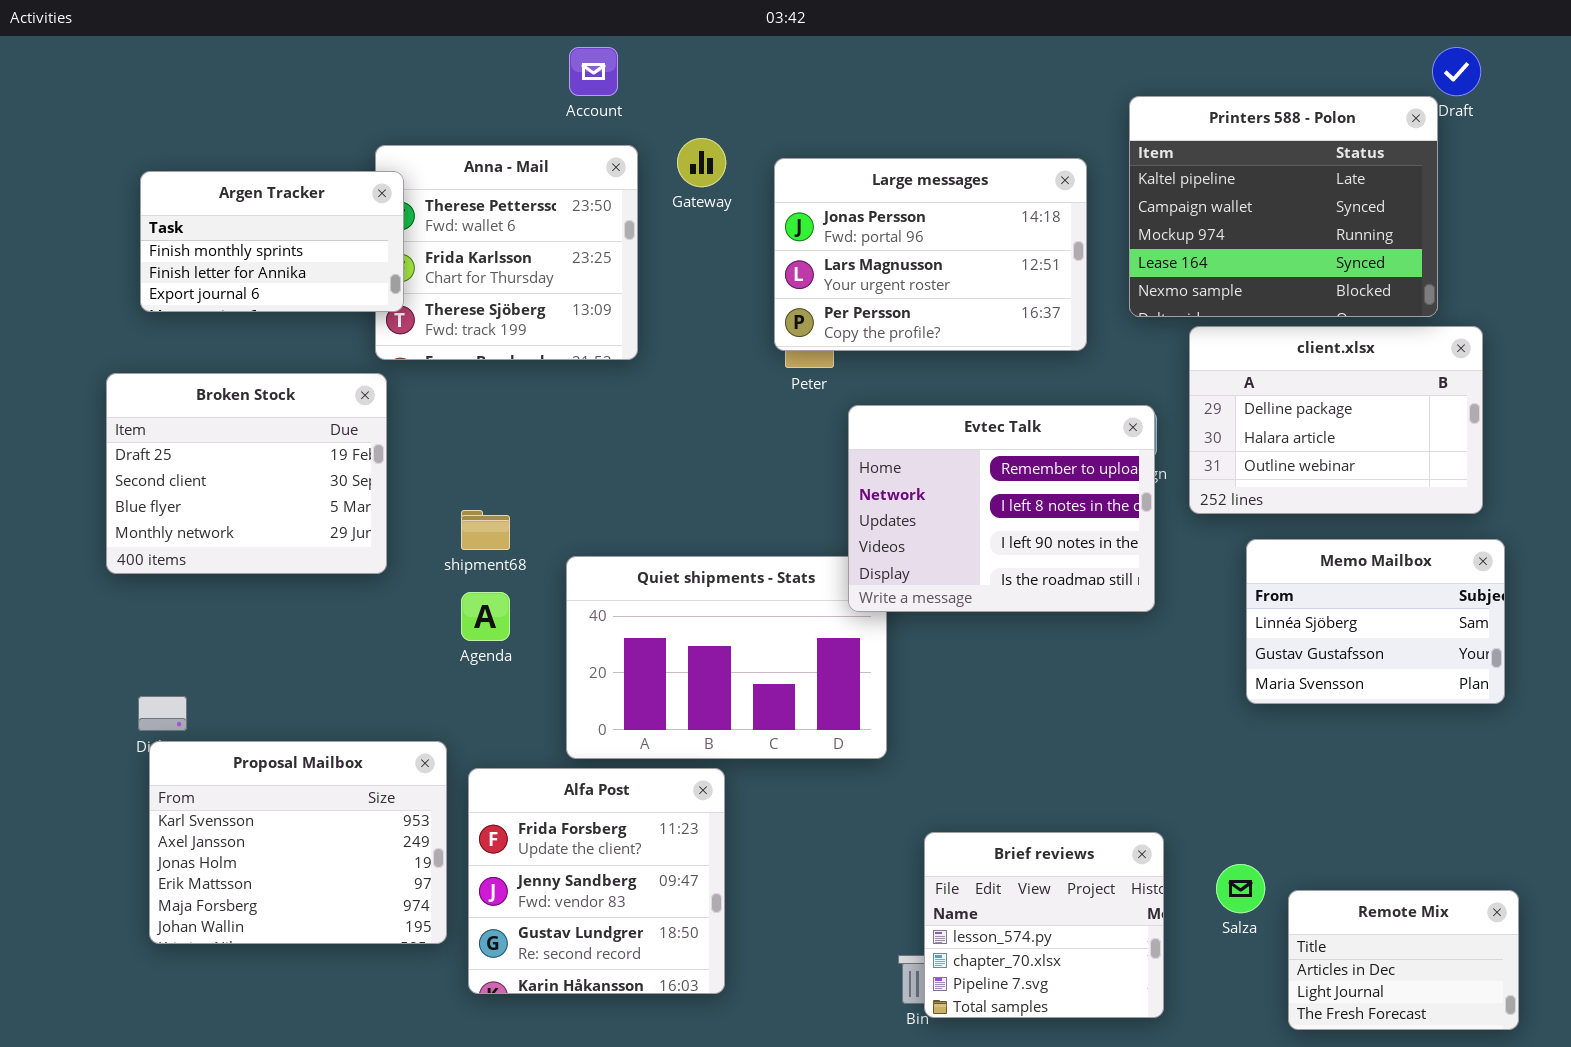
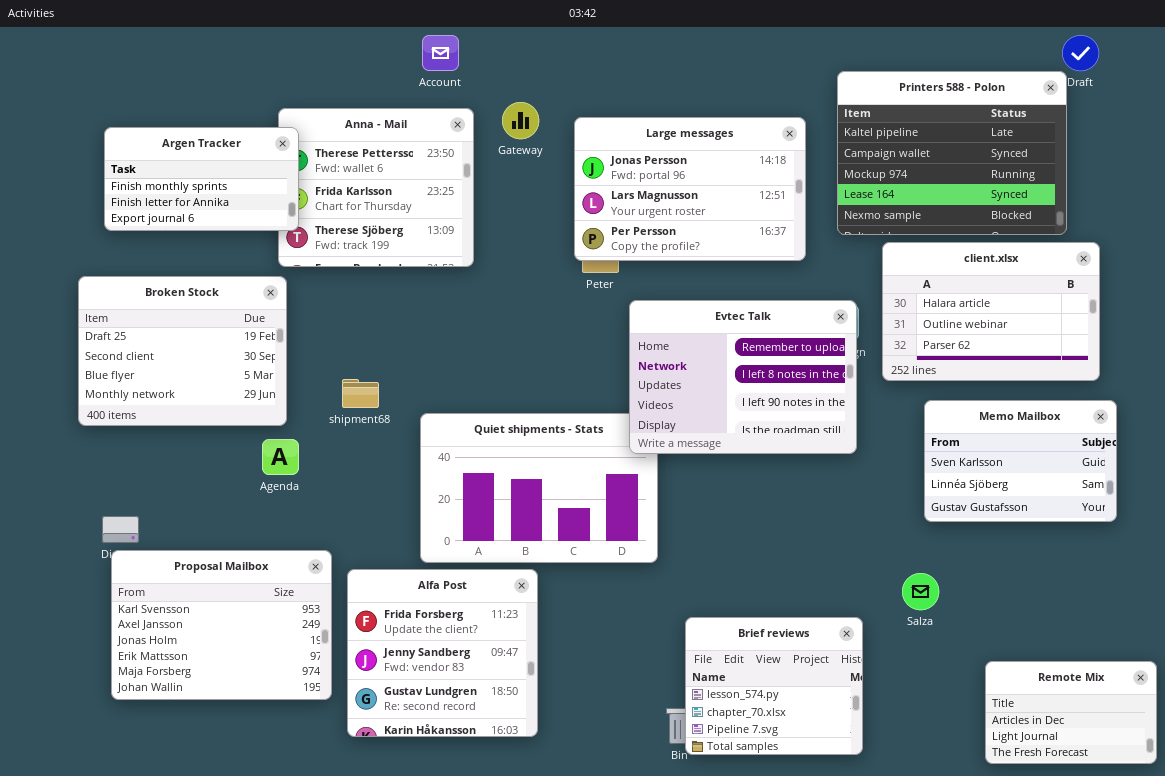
client.xlsx: [1189,326,1483,514] -> [882,242,1100,381], scrolled down 1 row
Memo Mailbox: [1246,539,1505,704] -> [924,400,1117,522], scrolled up 1 row
Agenda: [461,592,510,641] -> [262,439,299,475], moved
Salza: [1216,864,1265,913] -> [902,573,939,610], moved
Remote Mix: [1288,890,1519,1030] -> [985,661,1157,764], moved

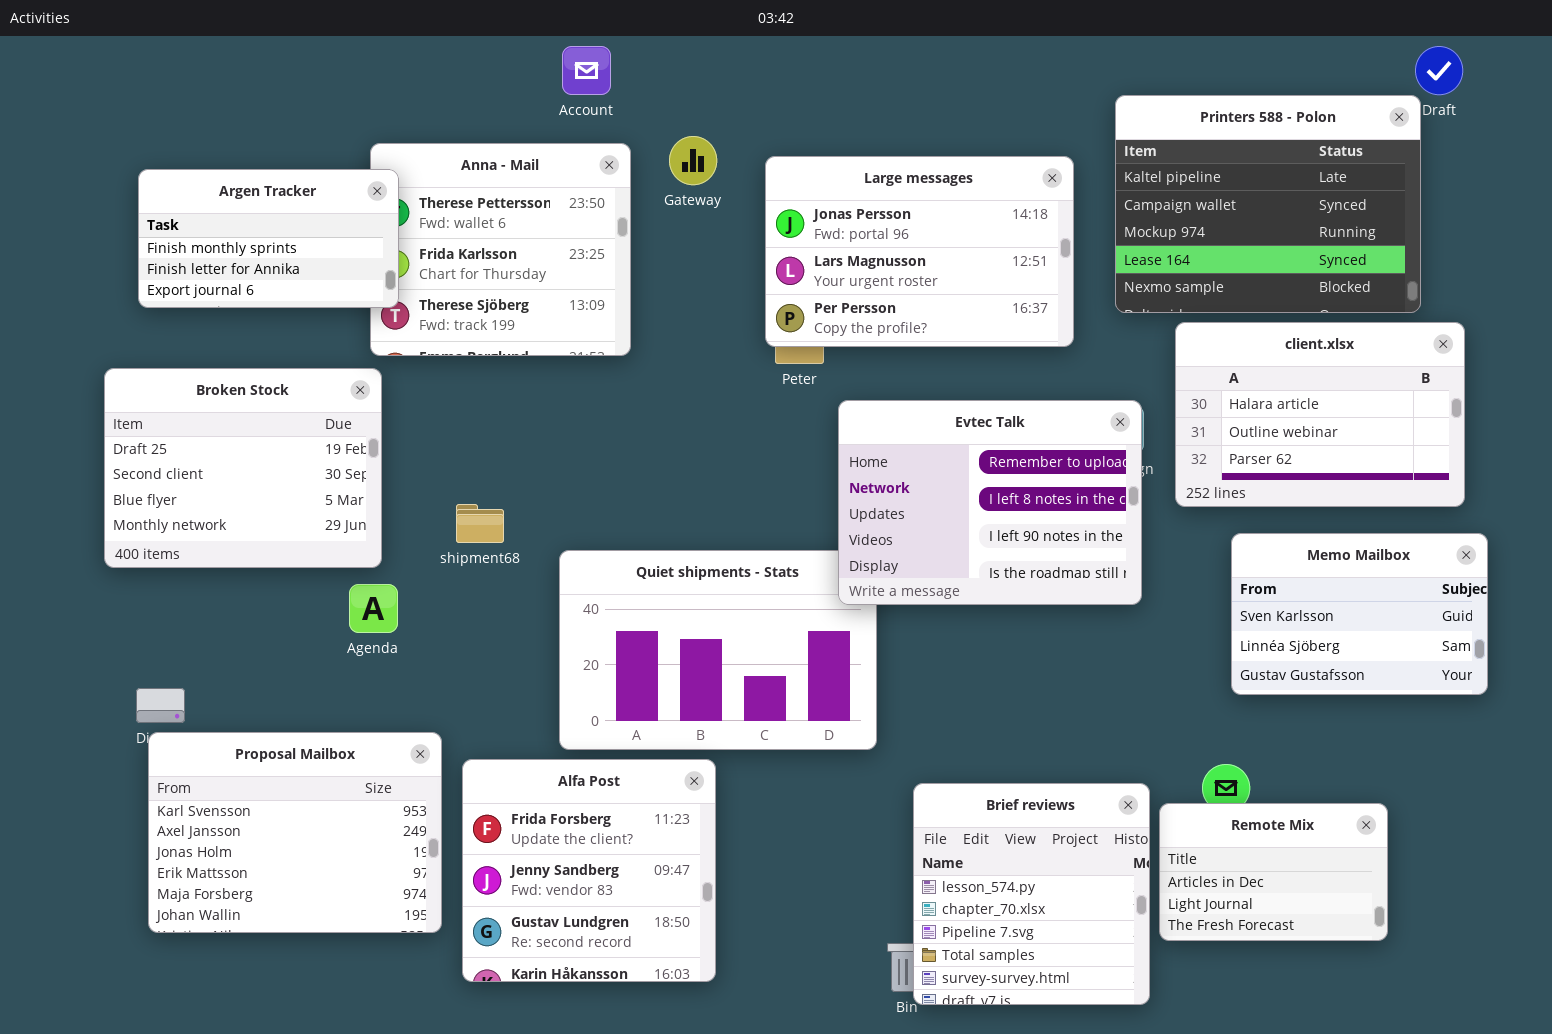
Brief reviews: [685,617,863,755] -> [913,783,1150,1005], resized
Remote Mix: [985,661,1157,764] -> [1159,803,1388,941], moved

